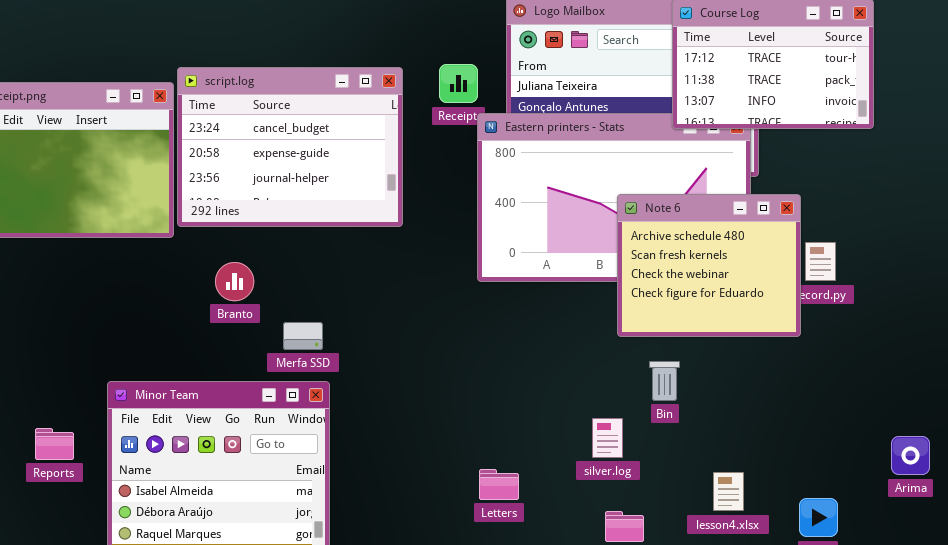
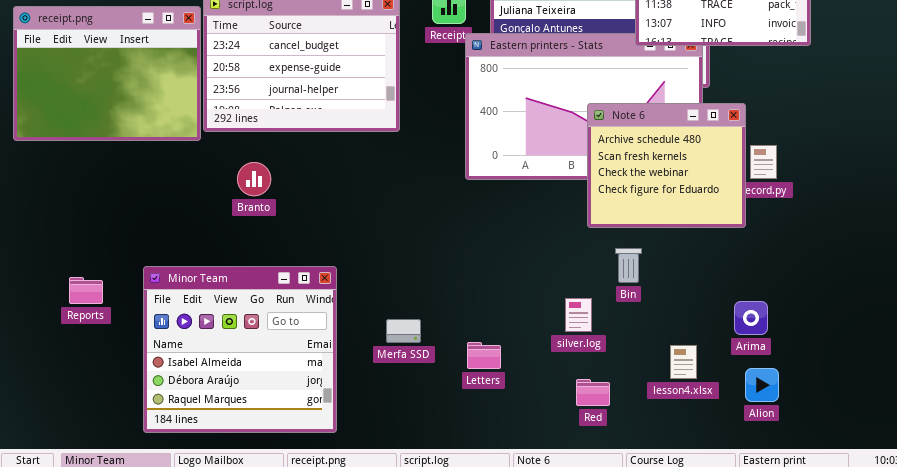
Merfa SSD: [283,322,323,350] -> [386,319,421,343], moved
Reports: [35,428,74,460] -> [69,277,103,304], moved
Arima: [891,436,930,475] -> [734,301,768,335], moved

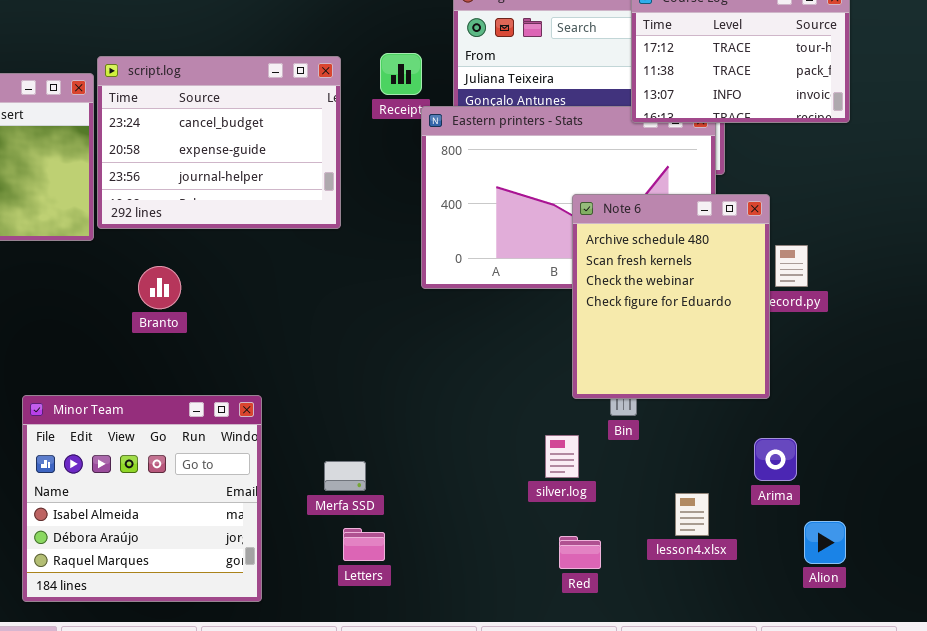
Note 6: [587,103,746,228] -> [572,194,770,399], resized
Letters: [467,342,501,369] -> [343,528,385,561], moved
Alion: [745,368,779,402] -> [804,521,846,564], moved

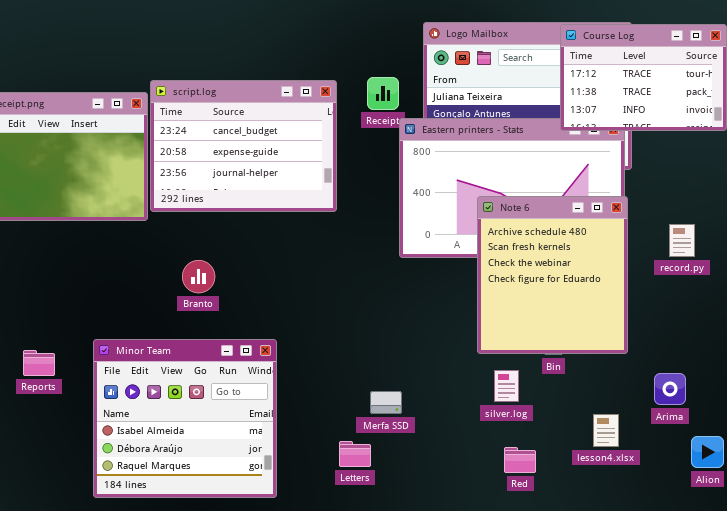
Note 6: [572,194,770,399] -> [477,196,628,354], moved
Branto: [138,266,181,309] -> [182,260,215,293], moved
Merfa SSD: [324,461,366,491] -> [370,391,402,414], moved

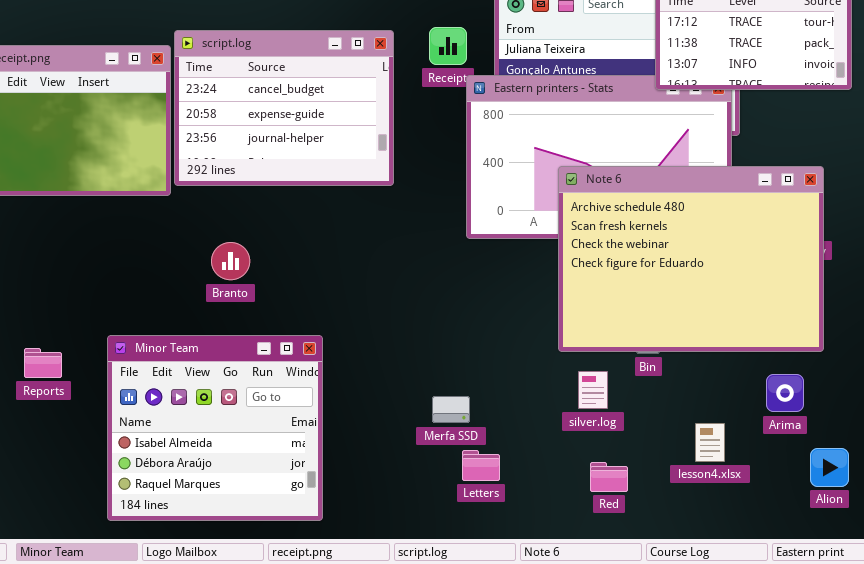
Note 6: [477,196,628,354] -> [558,166,824,352], resized
Letters: [339,441,371,467] -> [462,450,500,481], moved

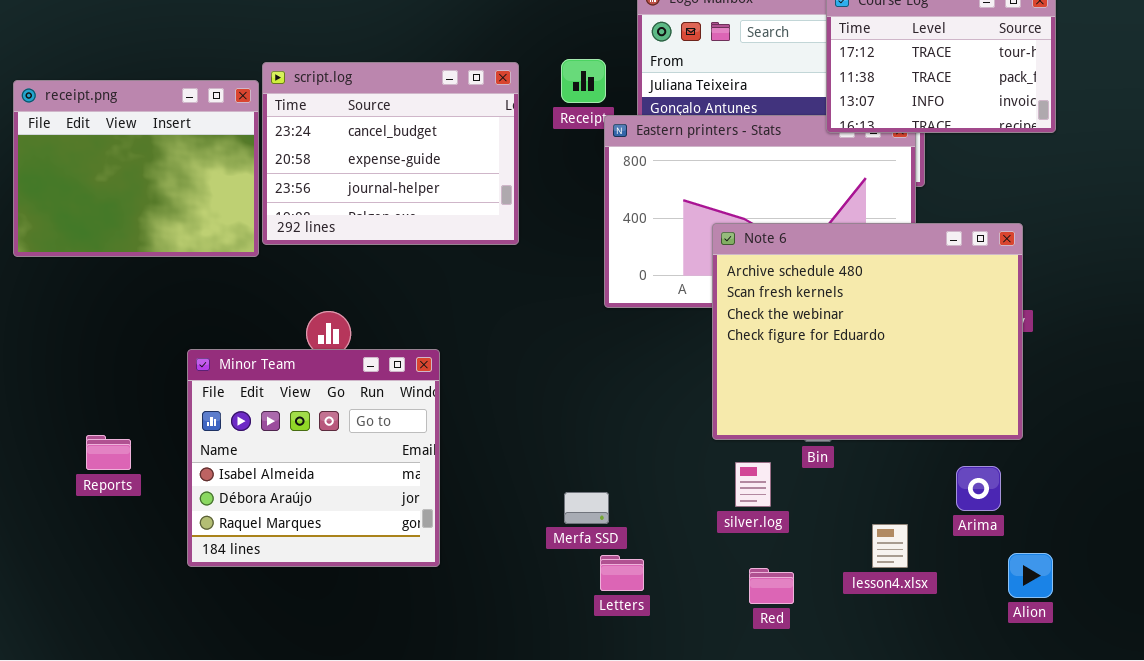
Minor Team: [107,335,323,521] -> [187,349,440,567], moved

